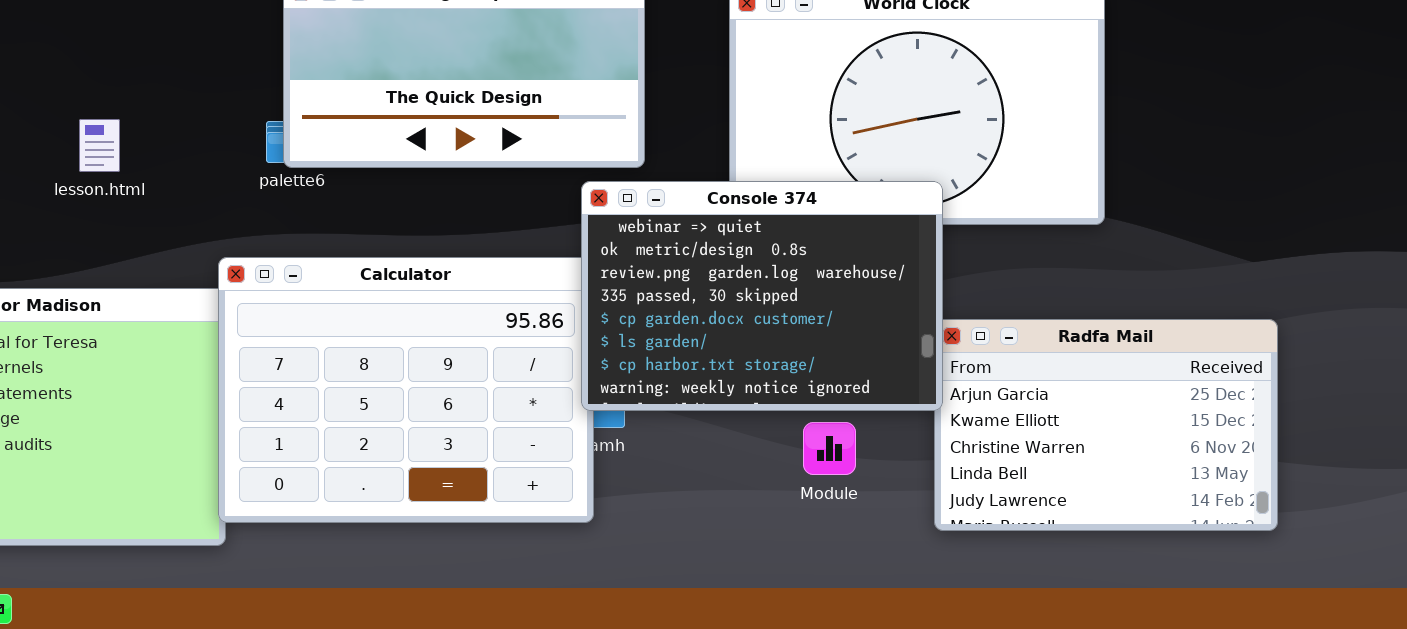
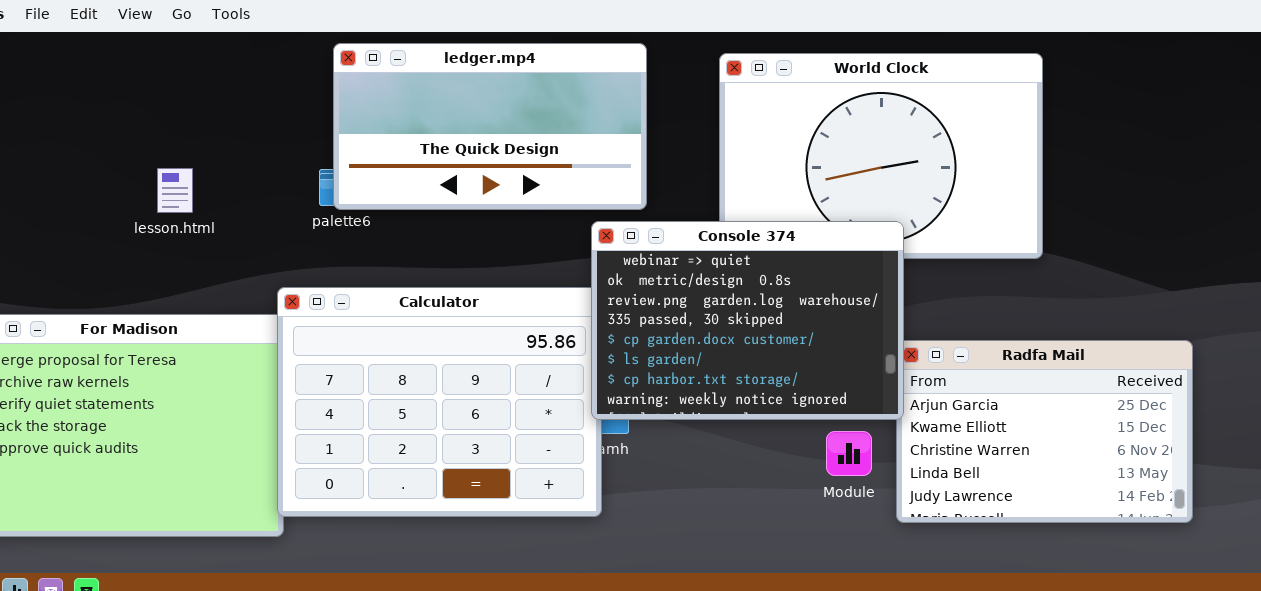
Module: [803,422,856,475] -> [826,431,872,476], moved

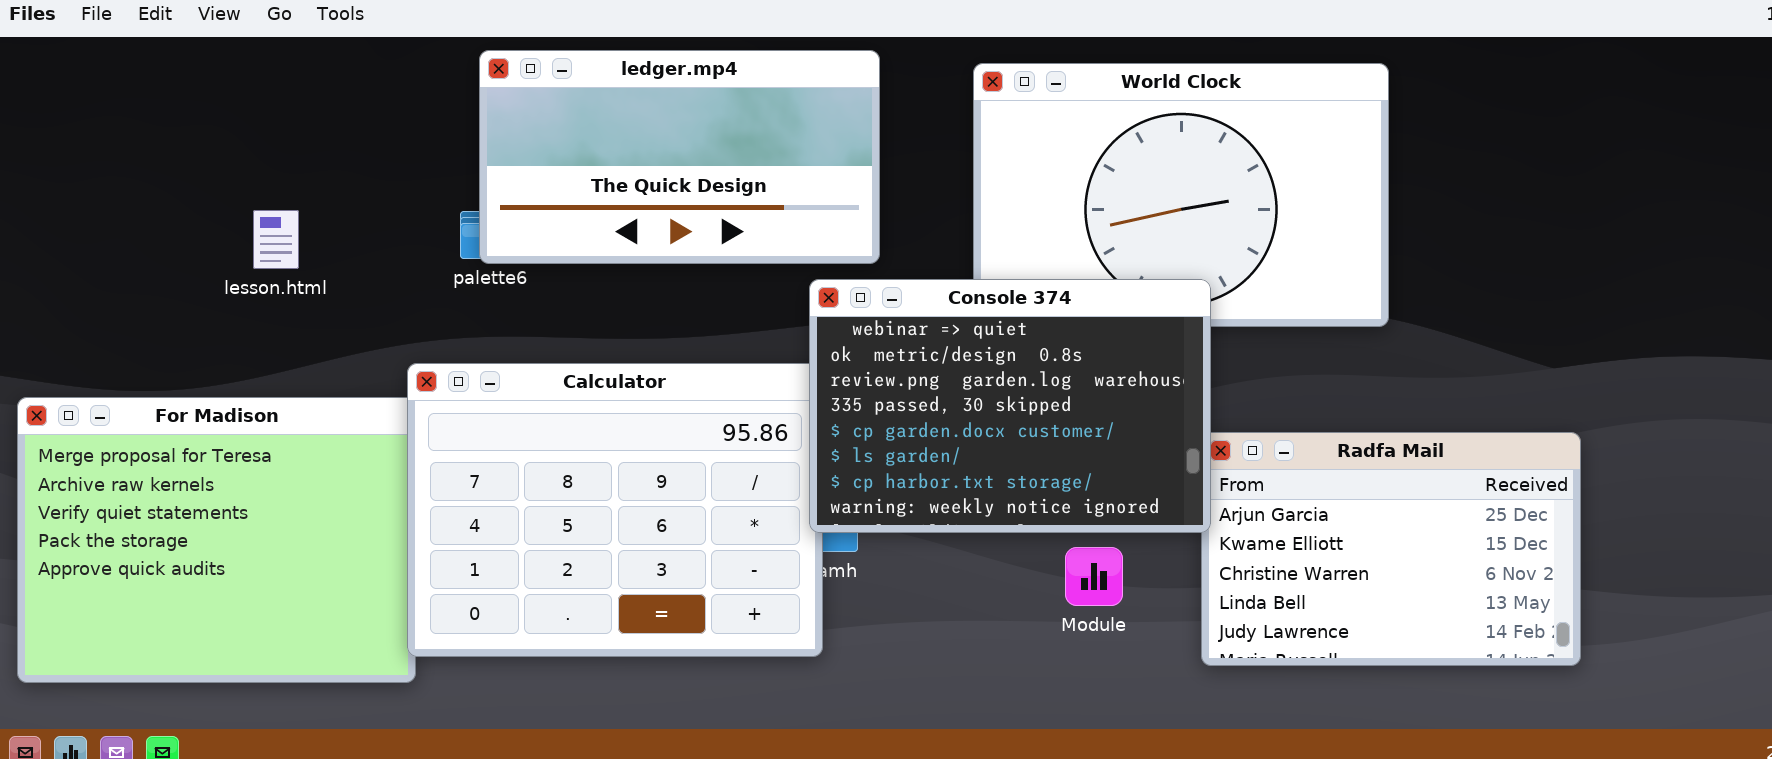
Module: [826,431,872,476] -> [1065,547,1123,606], moved

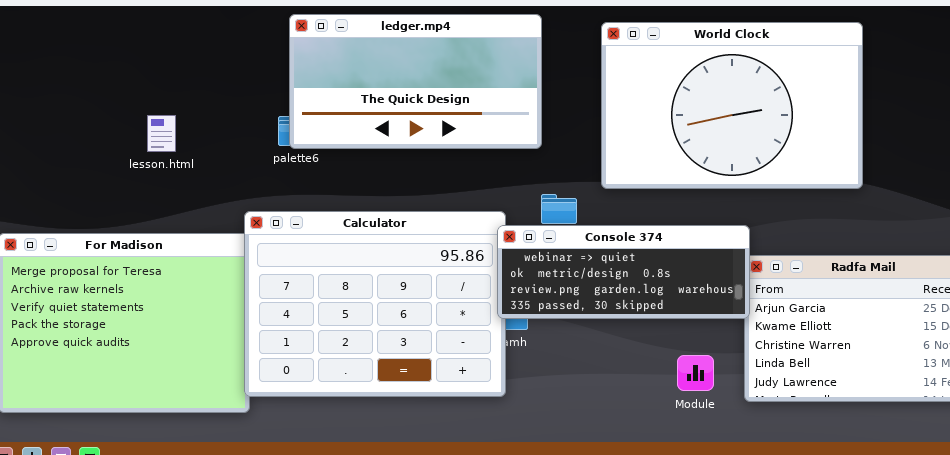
Console 374: [809,279,1211,533] -> [497,225,750,319], resized
Module: [1065,547,1123,606] -> [677,355,714,391], moved

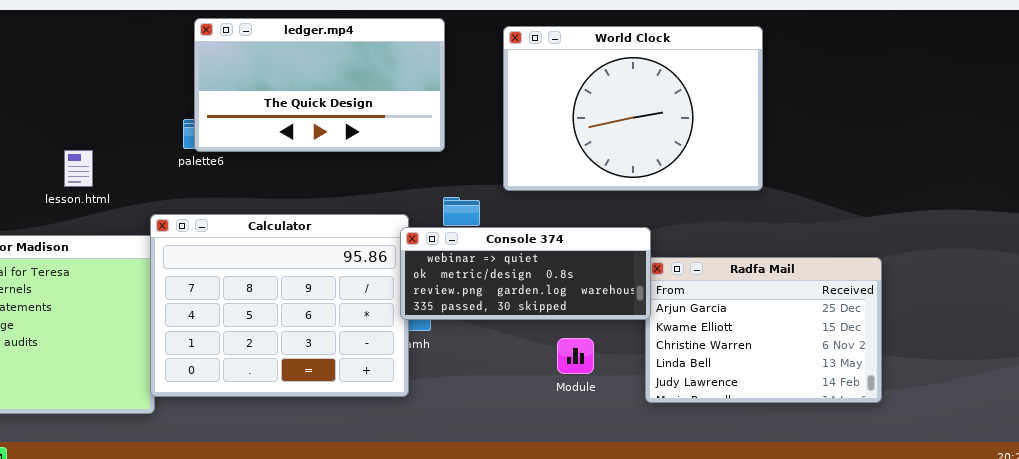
lesson.html: [147,115,176,152] -> [64,150,93,187], moved
Module: [677,355,714,391] -> [557,338,594,374], moved

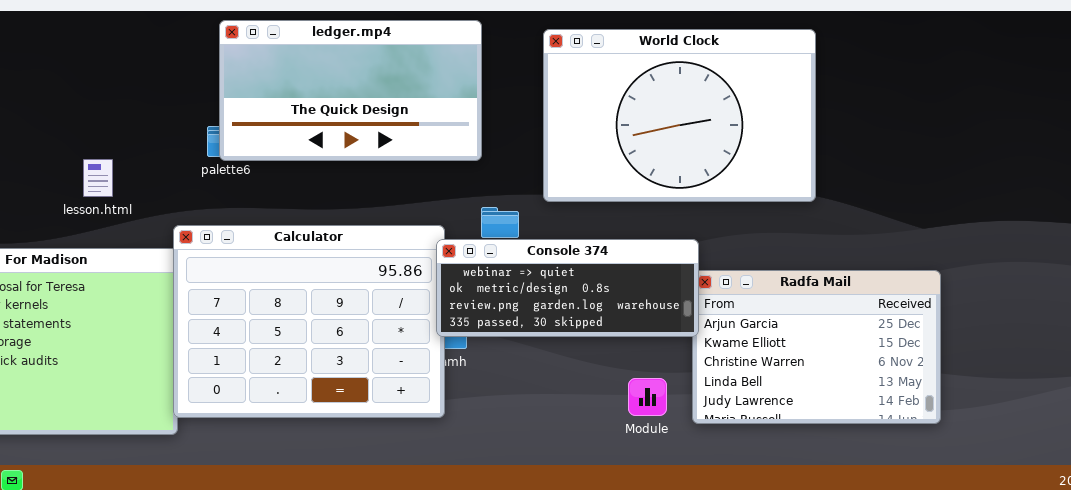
Module: [557,338,594,374] -> [628,378,667,416], moved

